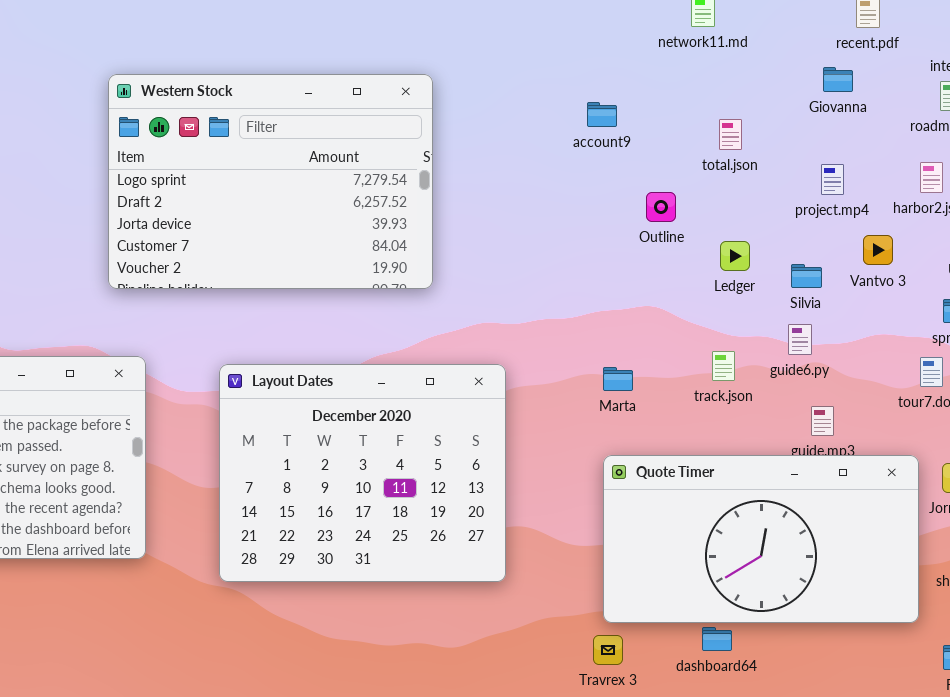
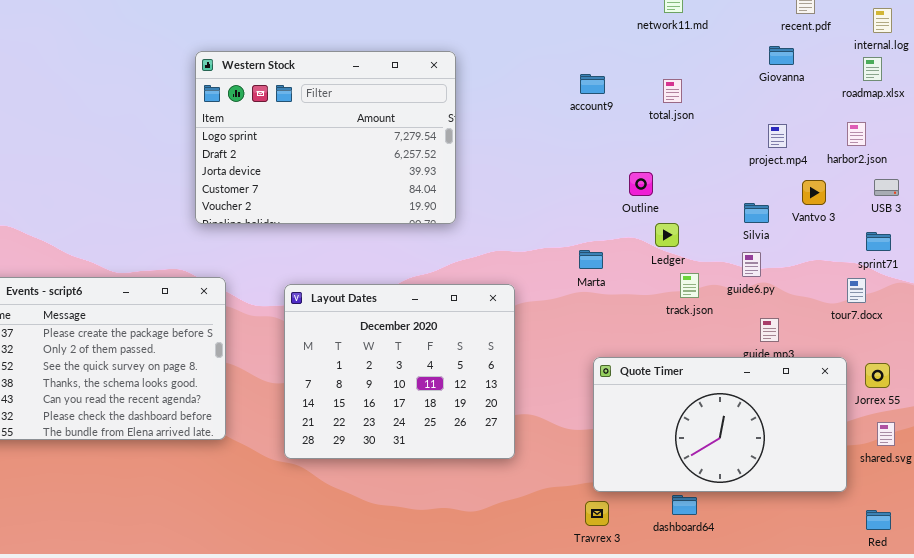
total.json: [719,119,742,150] -> [663,79,682,103], moved
Outline: [646,192,676,222] -> [629,172,653,196], moved
Ledger: [720,241,750,271] -> [655,223,679,247], moved
Marta: [603,367,633,391] -> [579,250,603,269], moved

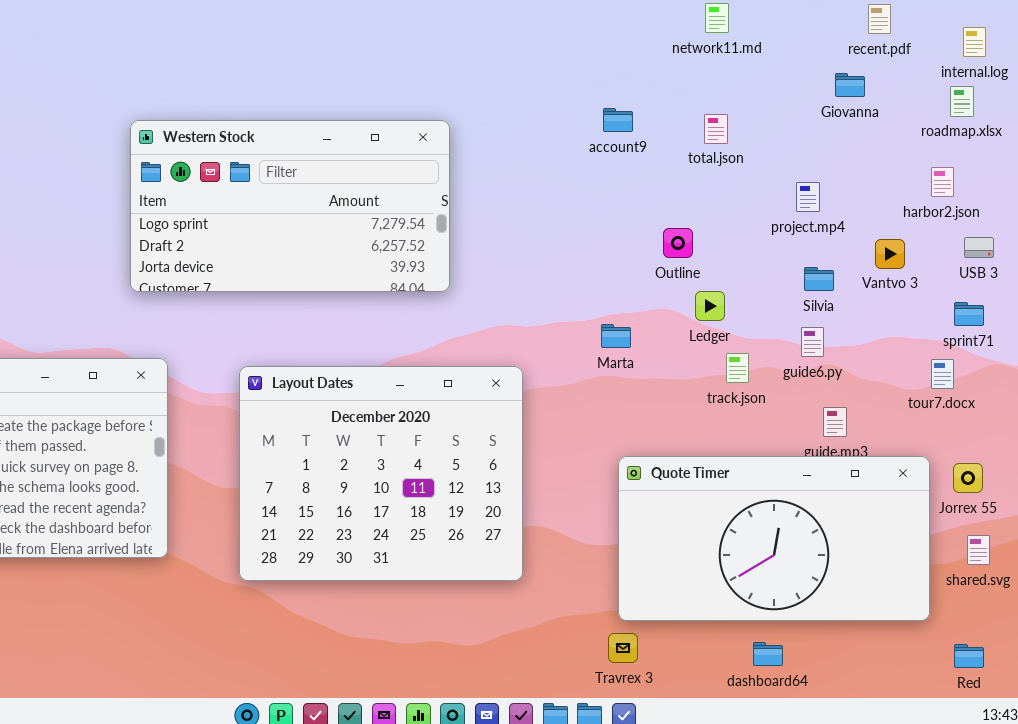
Western Stock: [195,51,456,224] -> [130,120,450,292], resized
project.mp4: [768,124,787,148] -> [796,182,820,212], moved
dashboard64: [672,495,697,515] -> [753,642,783,666], moved

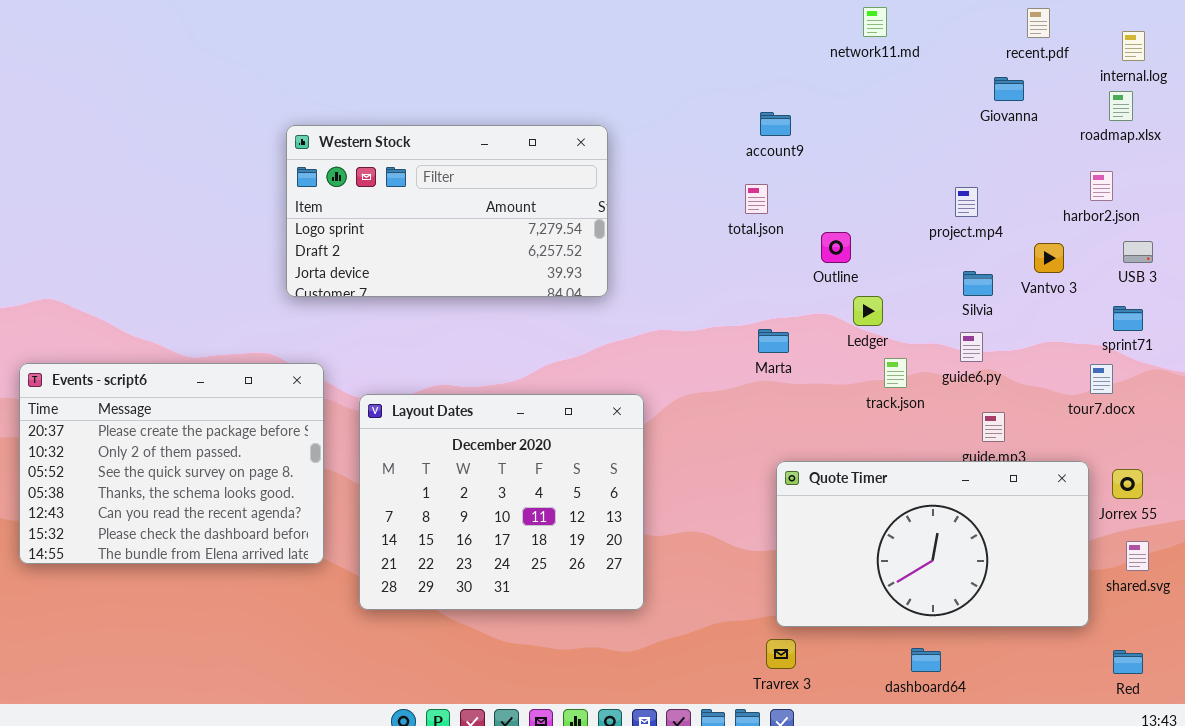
total.json: [704,114,728,144] -> [745,184,768,214], moved
Layout Dates: [239,366,523,581] -> [359,394,644,610], moved

